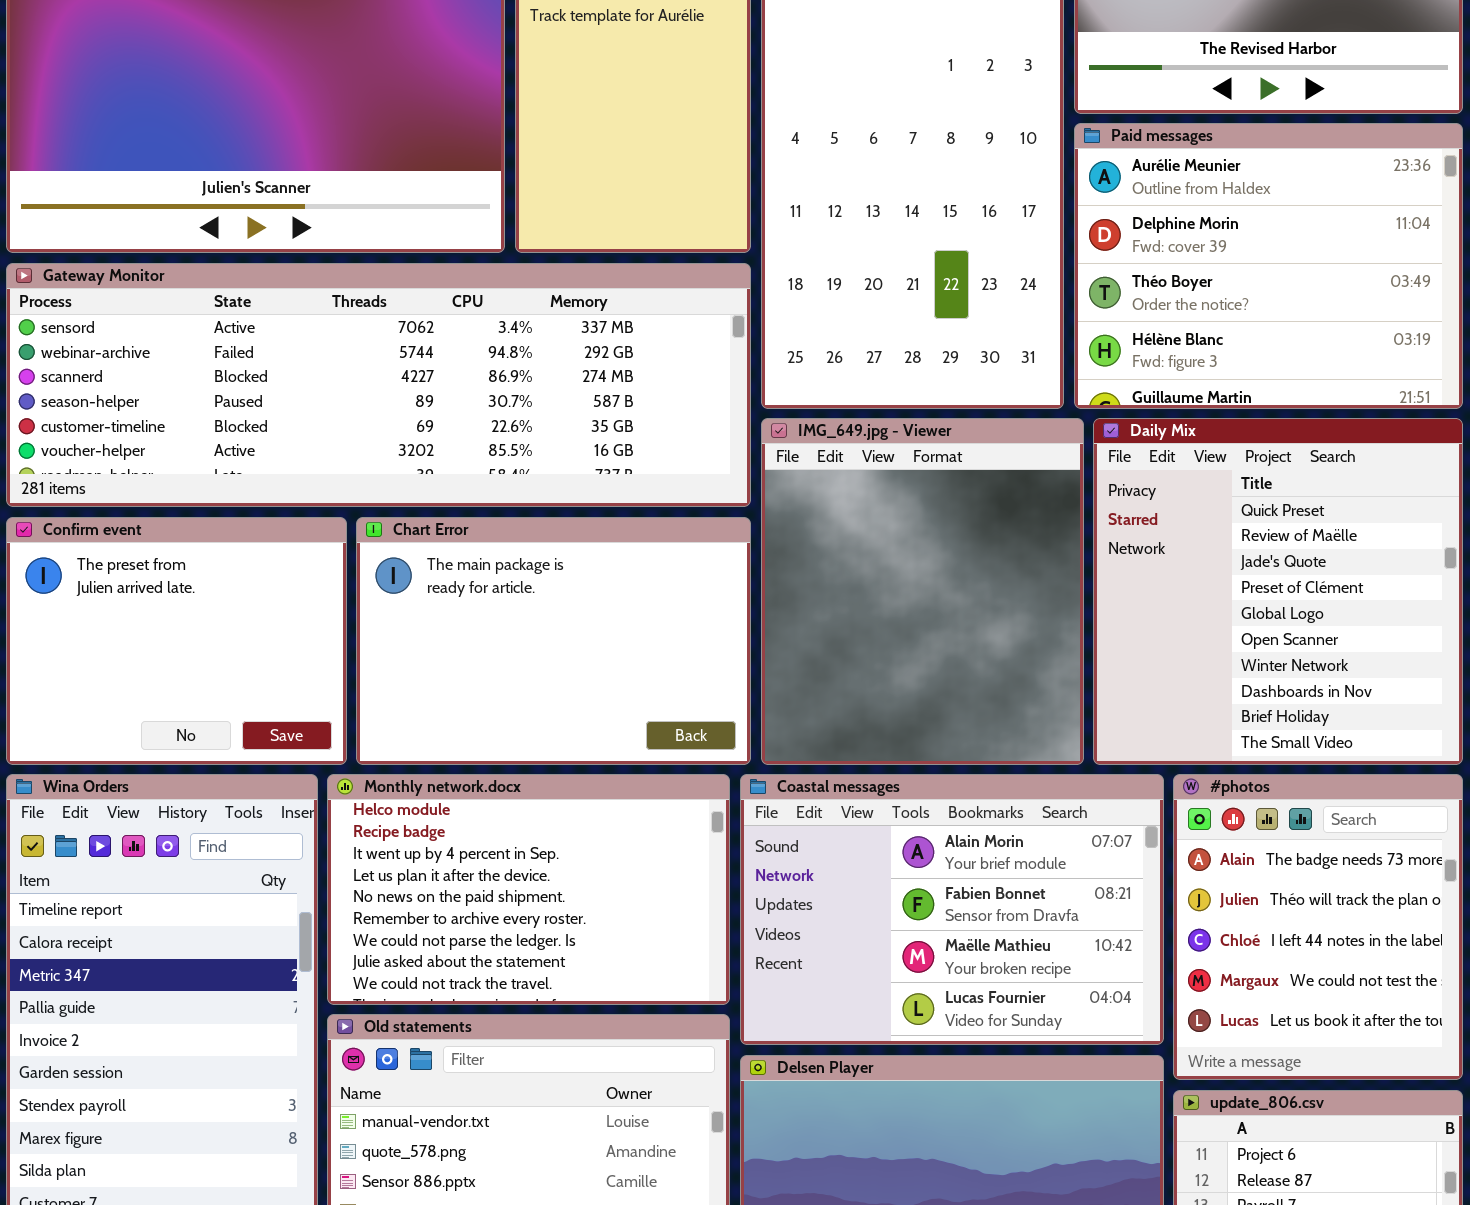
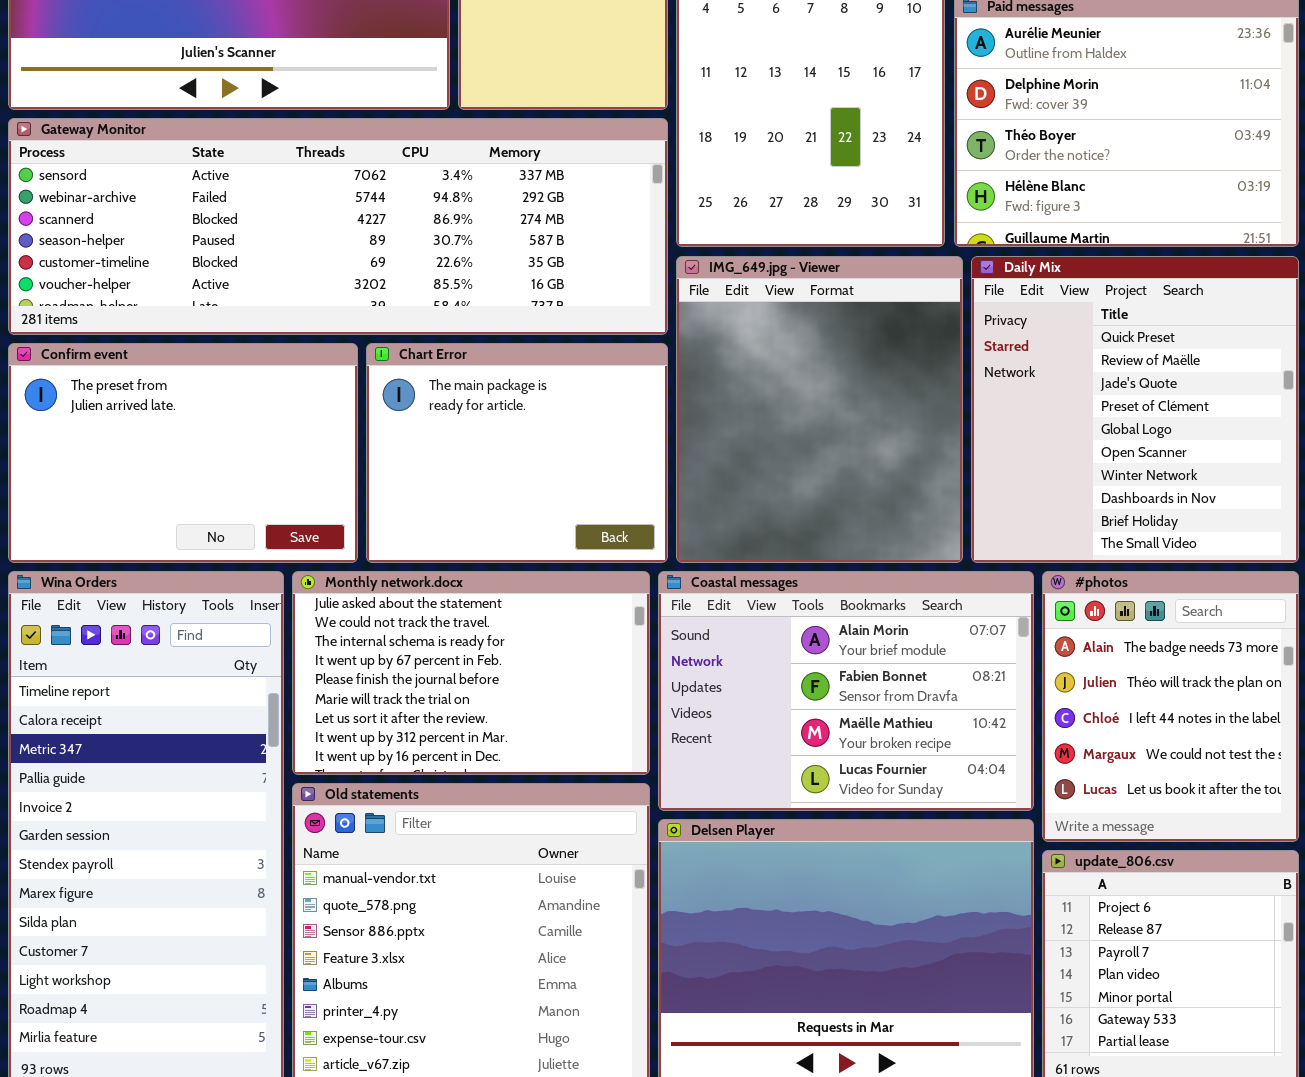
Confirm event: [6,517,347,765] -> [8,343,358,563], resized
Chart Error: [356,517,751,765] -> [366,343,668,563], resized
Monthly network.docx: [327,774,730,1005] -> [292,571,650,775], scrolled down 7 rows

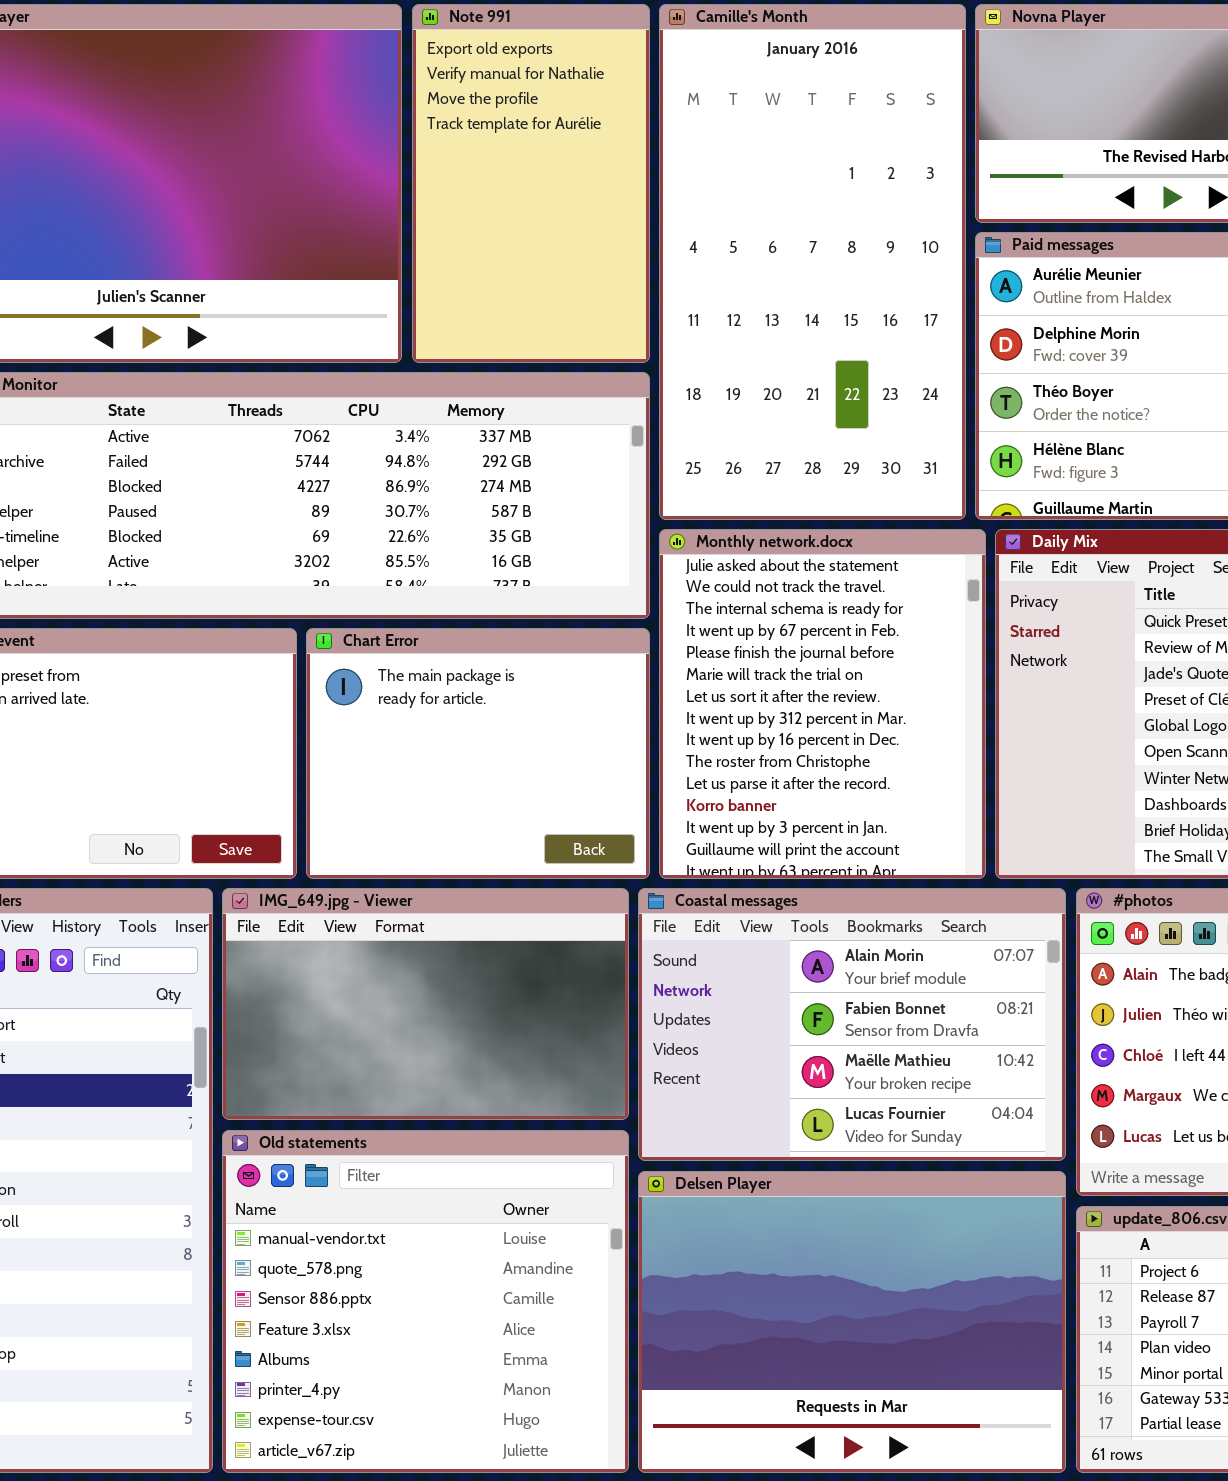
IMG_649.jpg - Viewer: [676,256,963,563] -> [222,888,629,1120], moved, resized
Monthly network.docx: [292,571,650,775] -> [659,529,986,879], moved, resized

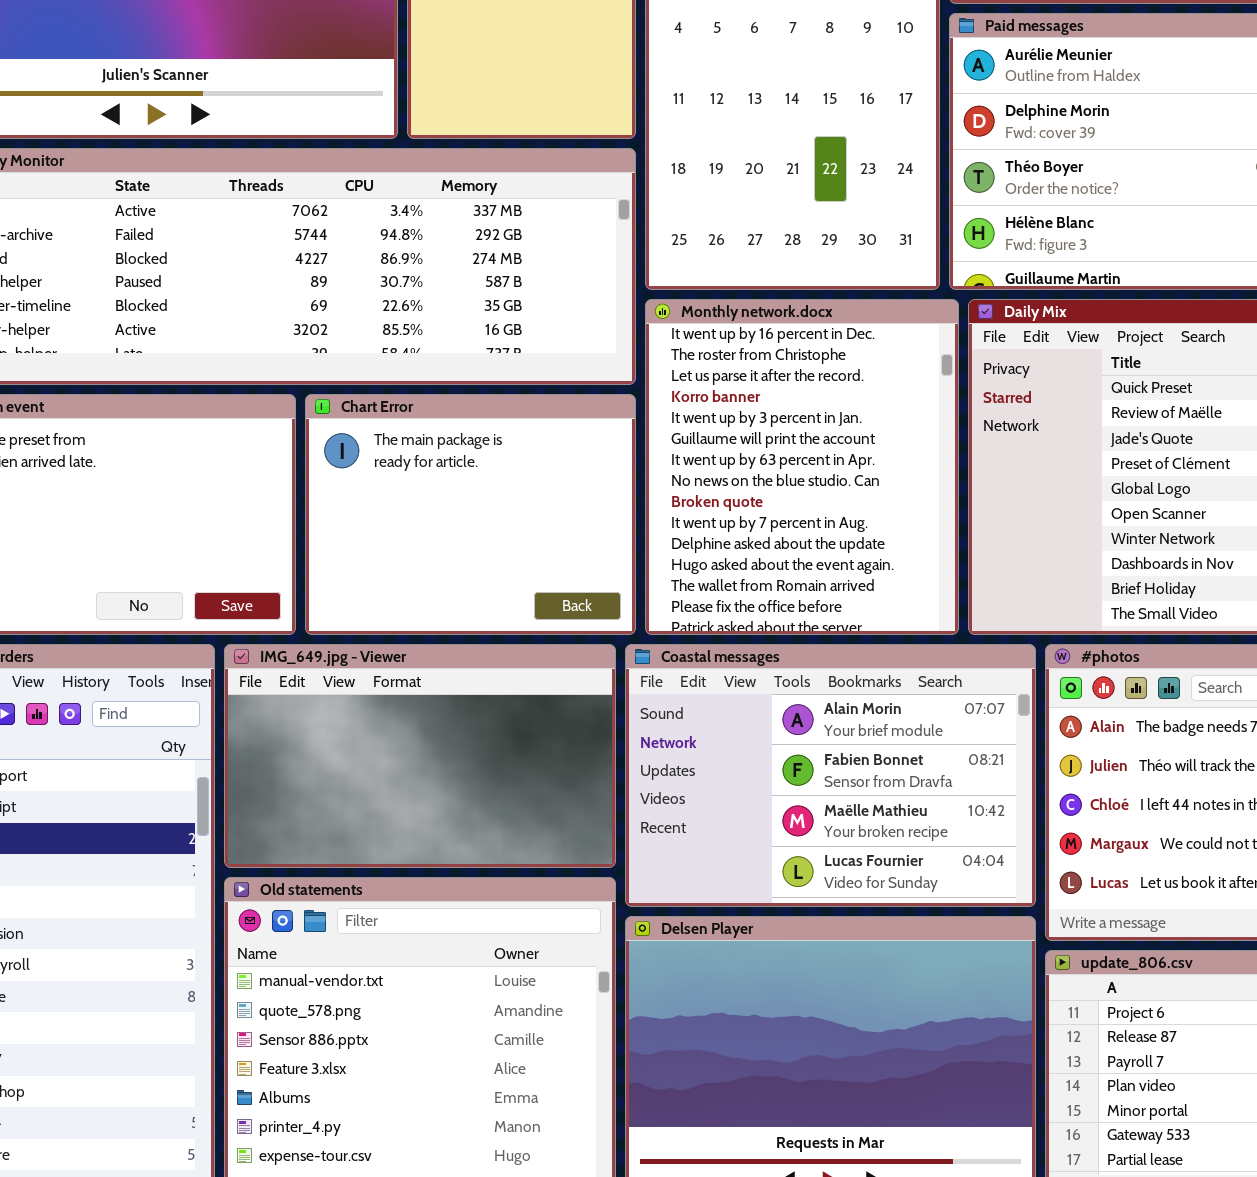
Monthly network.docx: [659,529,986,879] -> [645,299,959,635], scrolled down 8 rows

